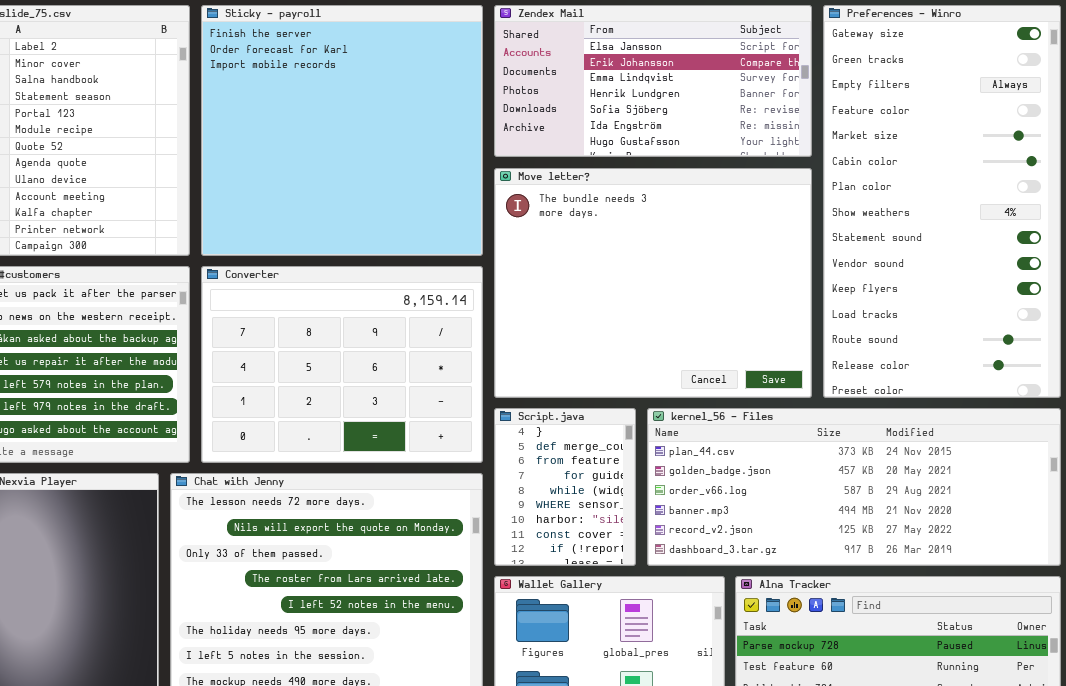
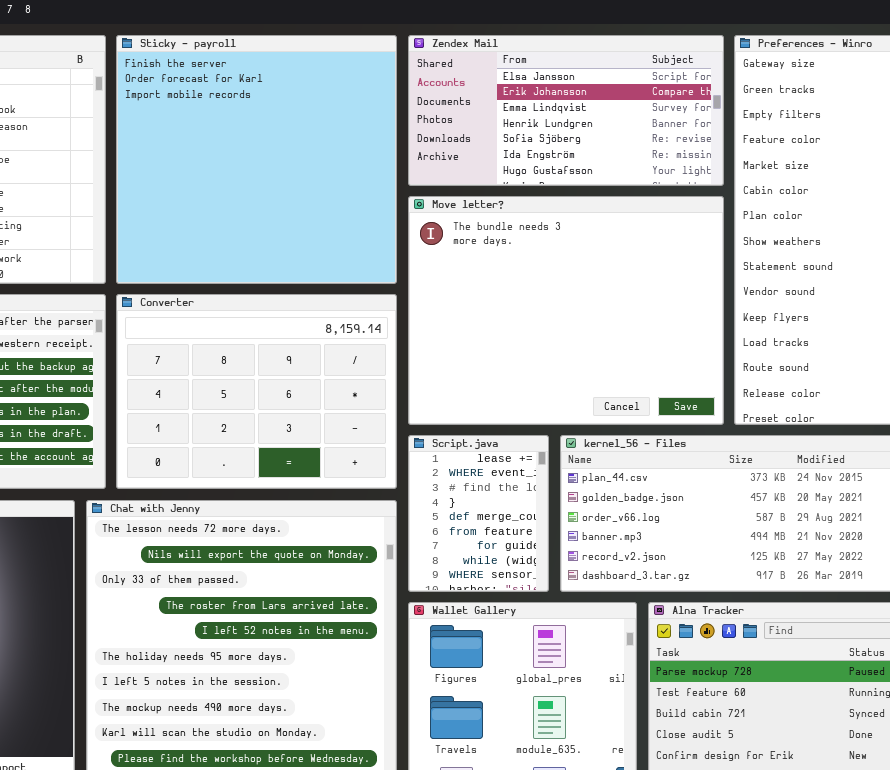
Script.java: [494,408,636,566] -> [408,435,549,592], scrolled up 3 rows

